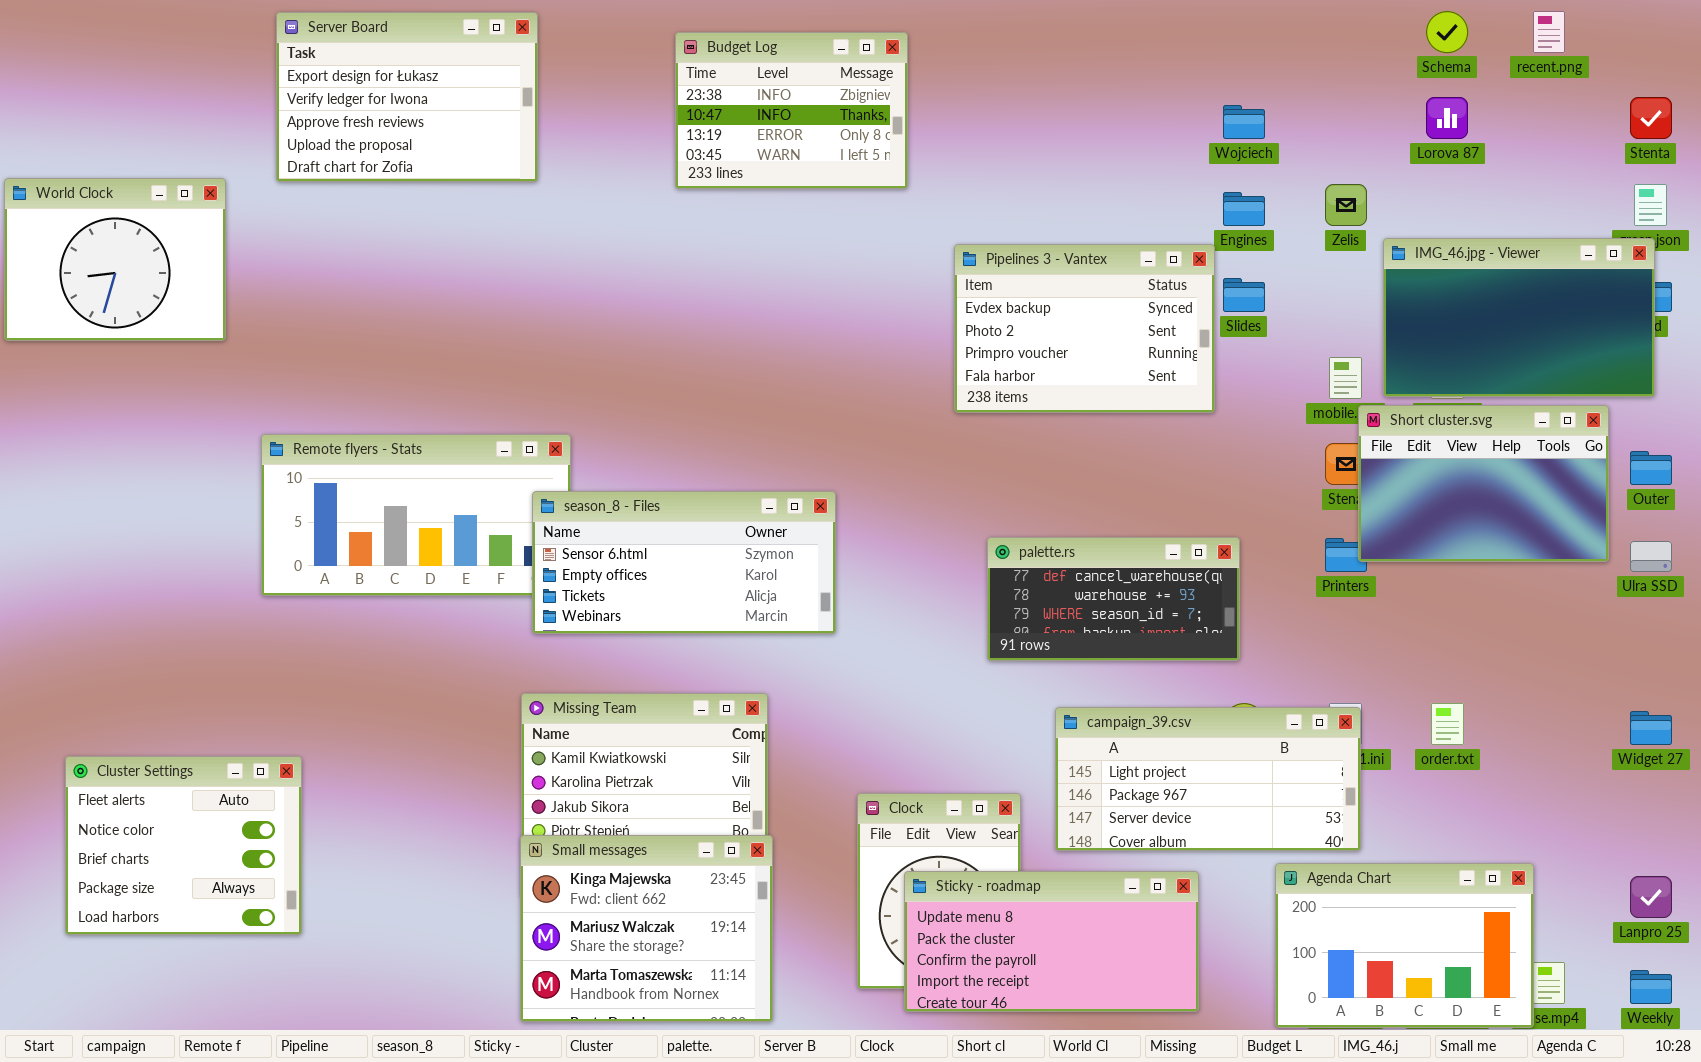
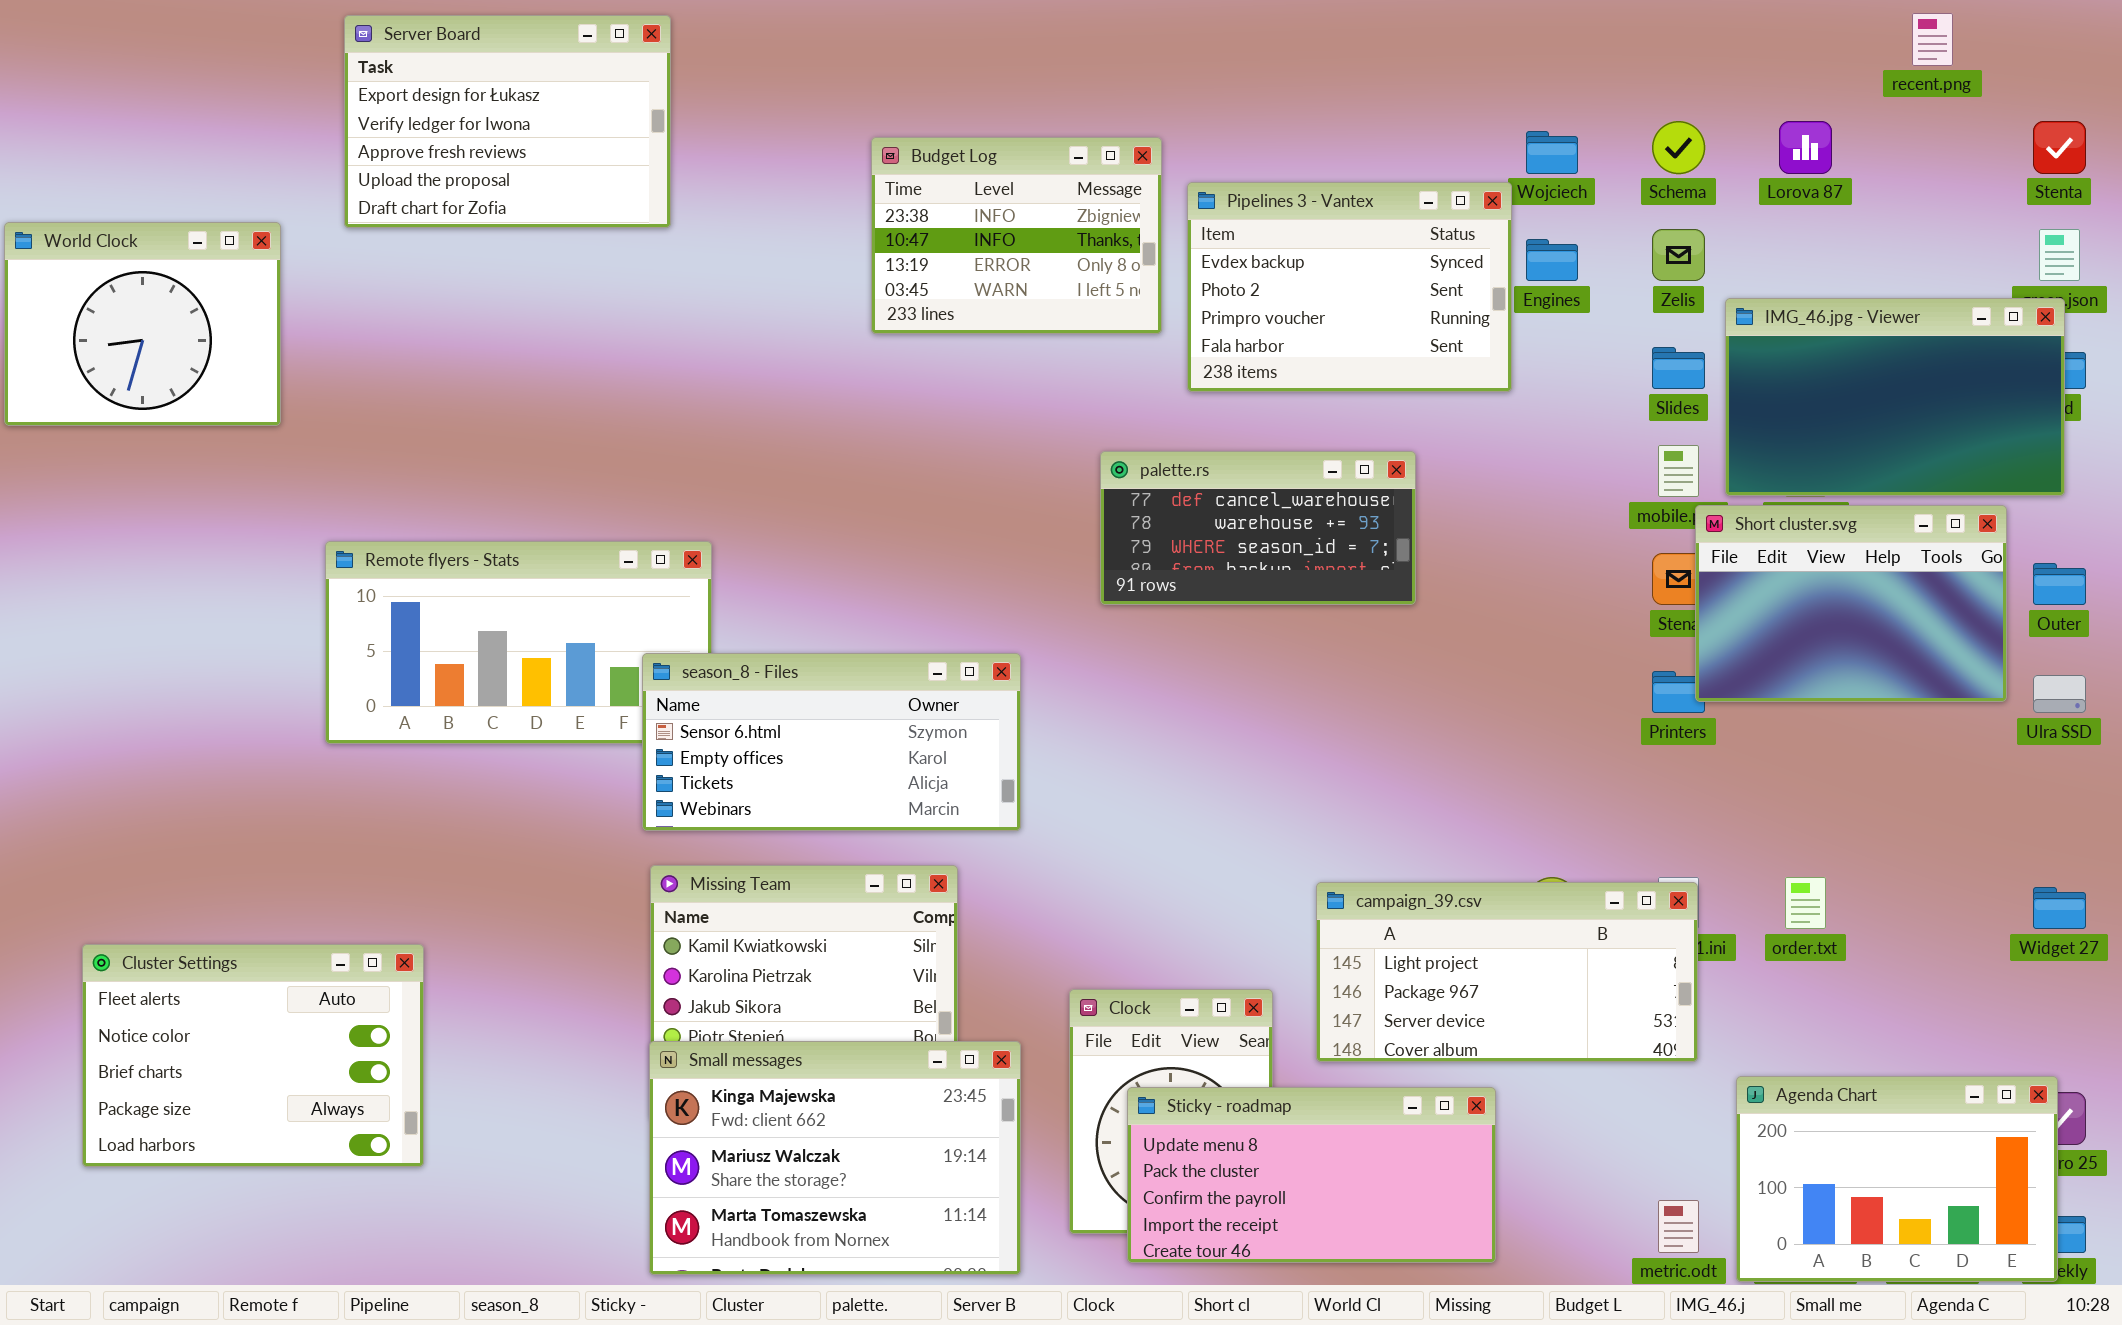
Schema: [1426,11,1468,53] -> [1652,121,1705,174], moved
Budget Log: [675,32,908,189] -> [871,137,1162,334], moved
Pipelines 3 - Vantex: [954,244,1215,413] -> [1187,182,1512,392], moved
Slides: [1223,278,1265,312] -> [1652,347,1705,389], moved
season_8 - Files: [532,491,836,634] -> [642,653,1021,831], moved
palette.rs: [987,537,1240,661] -> [1100,451,1416,605], moved
Cluster Settings: [65,756,302,935] -> [82,944,424,1167], resized
Small messages: [520,835,773,1022] -> [649,1041,1021,1275], resized
Agenda Chart: [1275,863,1534,1028] -> [1736,1076,2058,1282], moved

